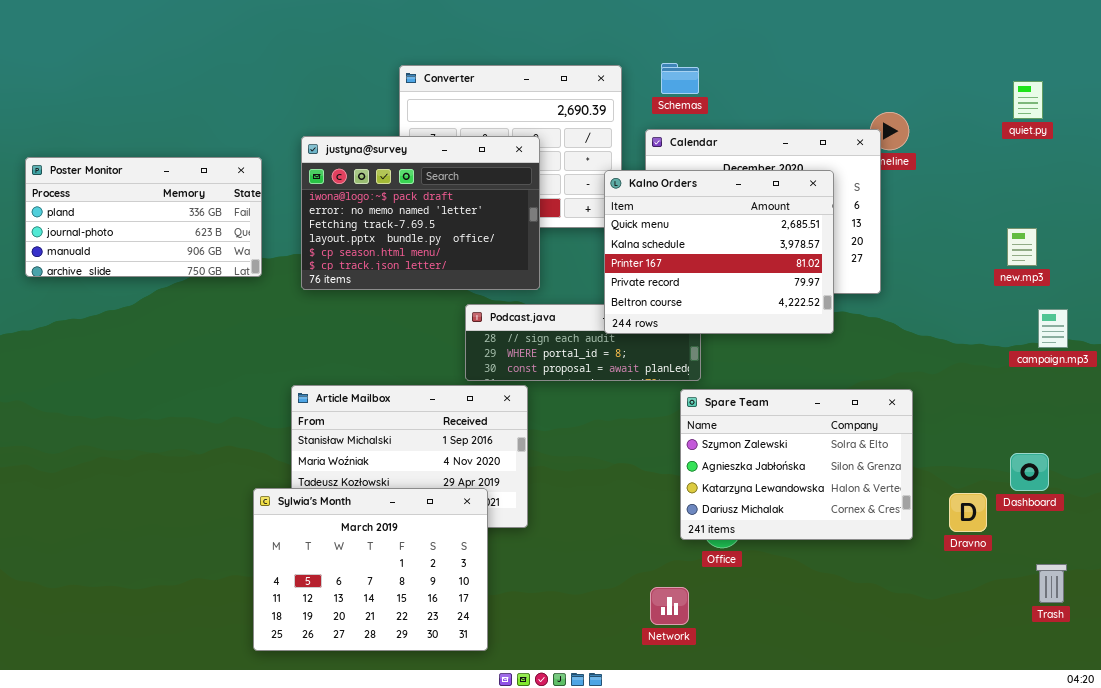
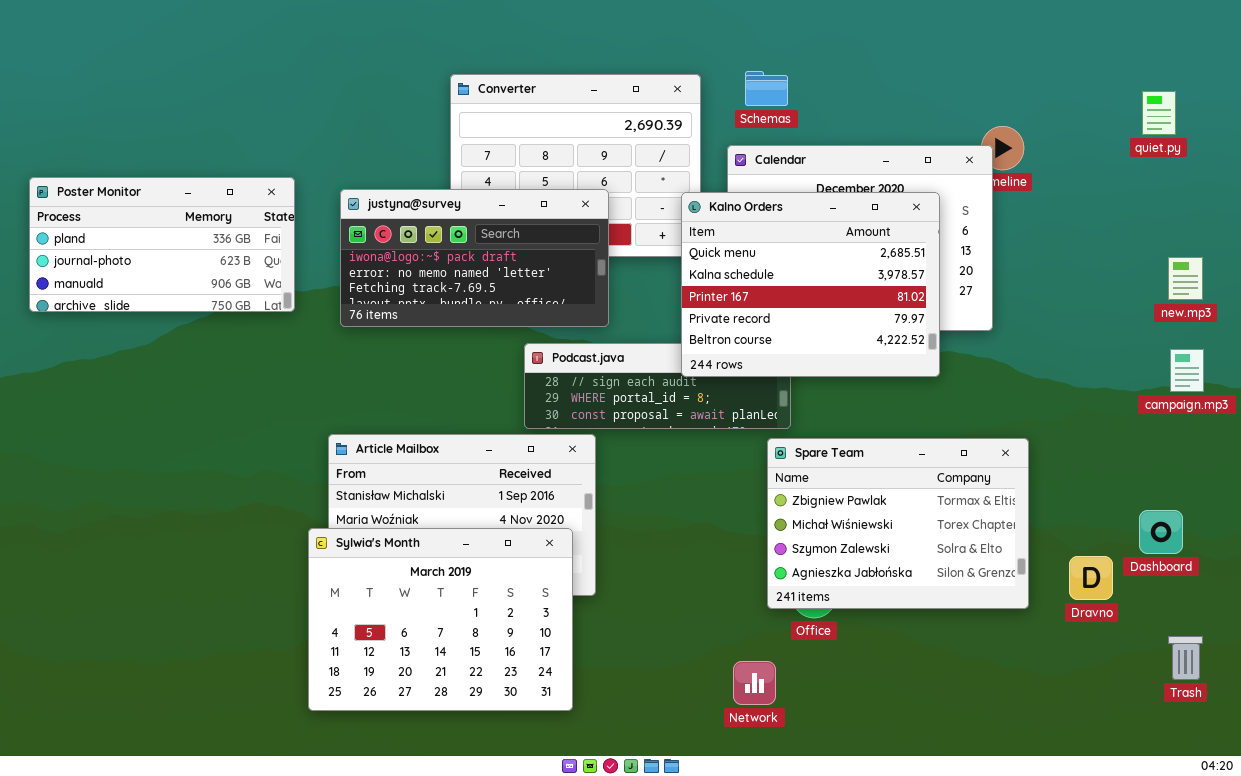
justyna@survey: [301,136,540,290] -> [340,189,609,327], resized
new.mp3: [1007,228,1037,266] -> [1168,257,1203,300], moved
Spare Team: [680,389,913,540] -> [767,438,1029,609], scrolled up 2 rows
Sylwia's Month: [253,488,488,651] -> [308,528,573,711], moved

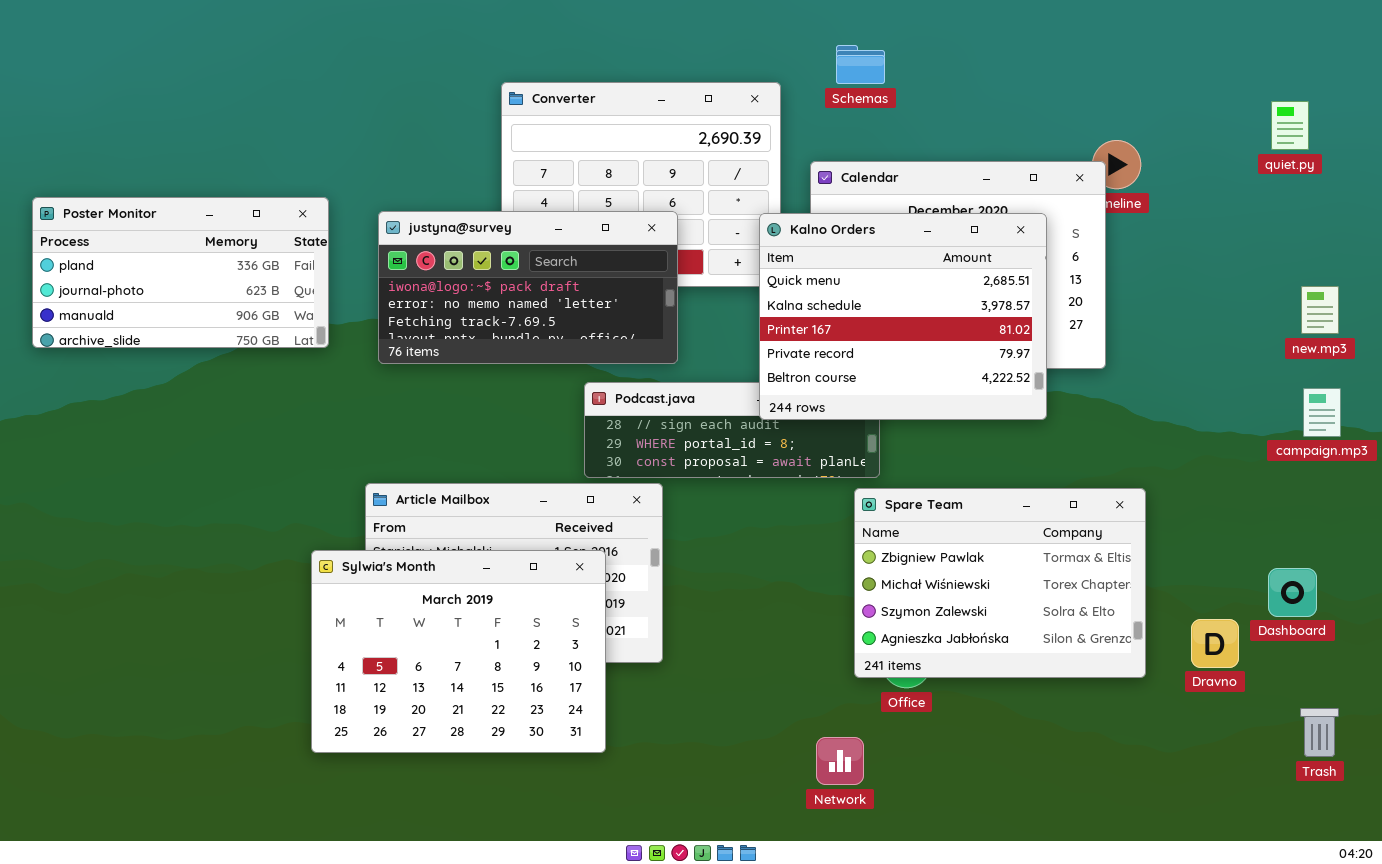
Schemas: [745,71,788,106] -> [836,45,885,84], moved
Sylwia's Month: [308,528,573,711] -> [311,550,606,753], moved

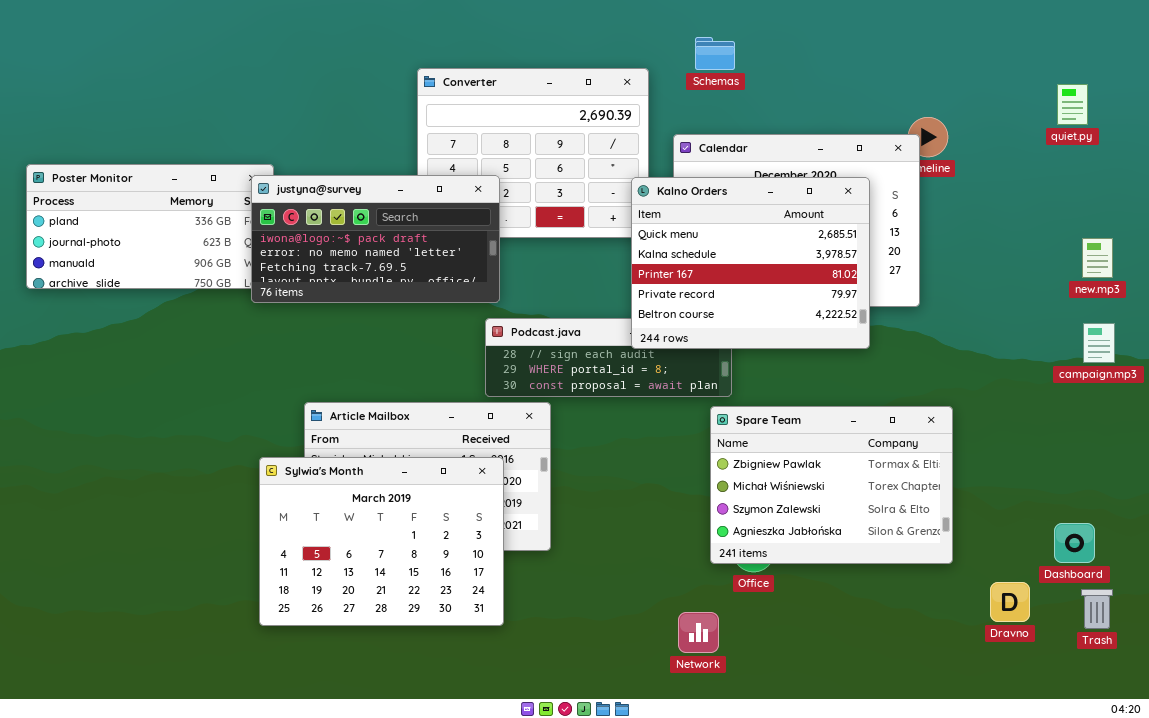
justyna@survey: [378,211,678,364] -> [251,175,500,303], moved
Dashboard: [1268,568,1317,617] -> [1054,523,1095,563], moved
Dravno: [1191,619,1239,668] -> [990,582,1030,622], moved

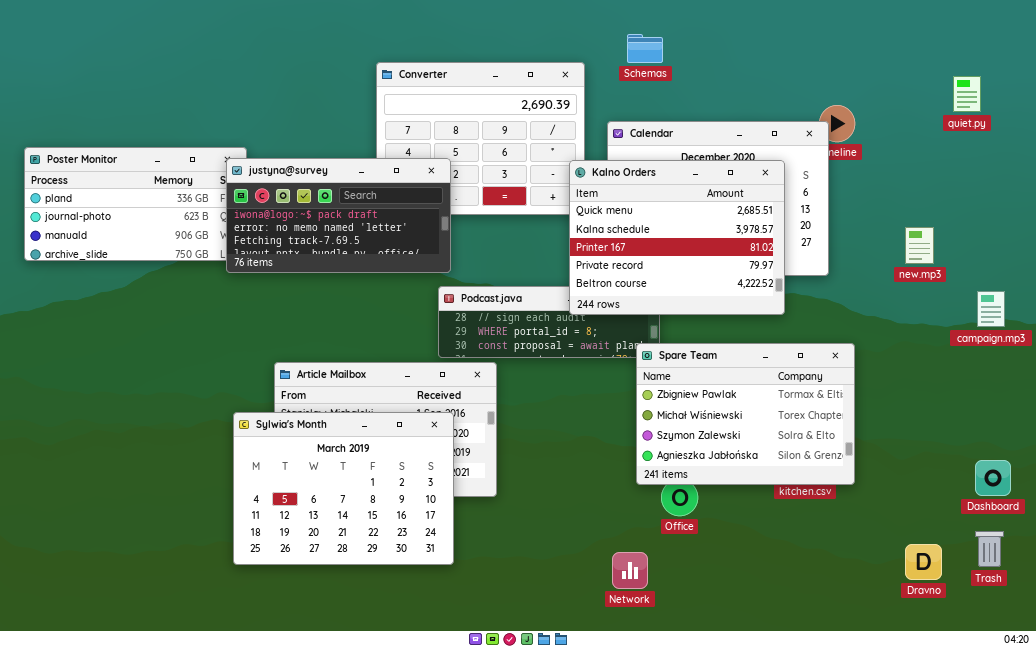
new.mp3: [1082,238,1113,278] -> [905,227,934,264], moved
Spare Team: [710,406,953,564] -> [636,343,855,485], moved
Dashboard: [1054,523,1095,563] -> [975,460,1011,496], moved
Dravno: [990,582,1030,622] -> [905,544,942,580], moved

